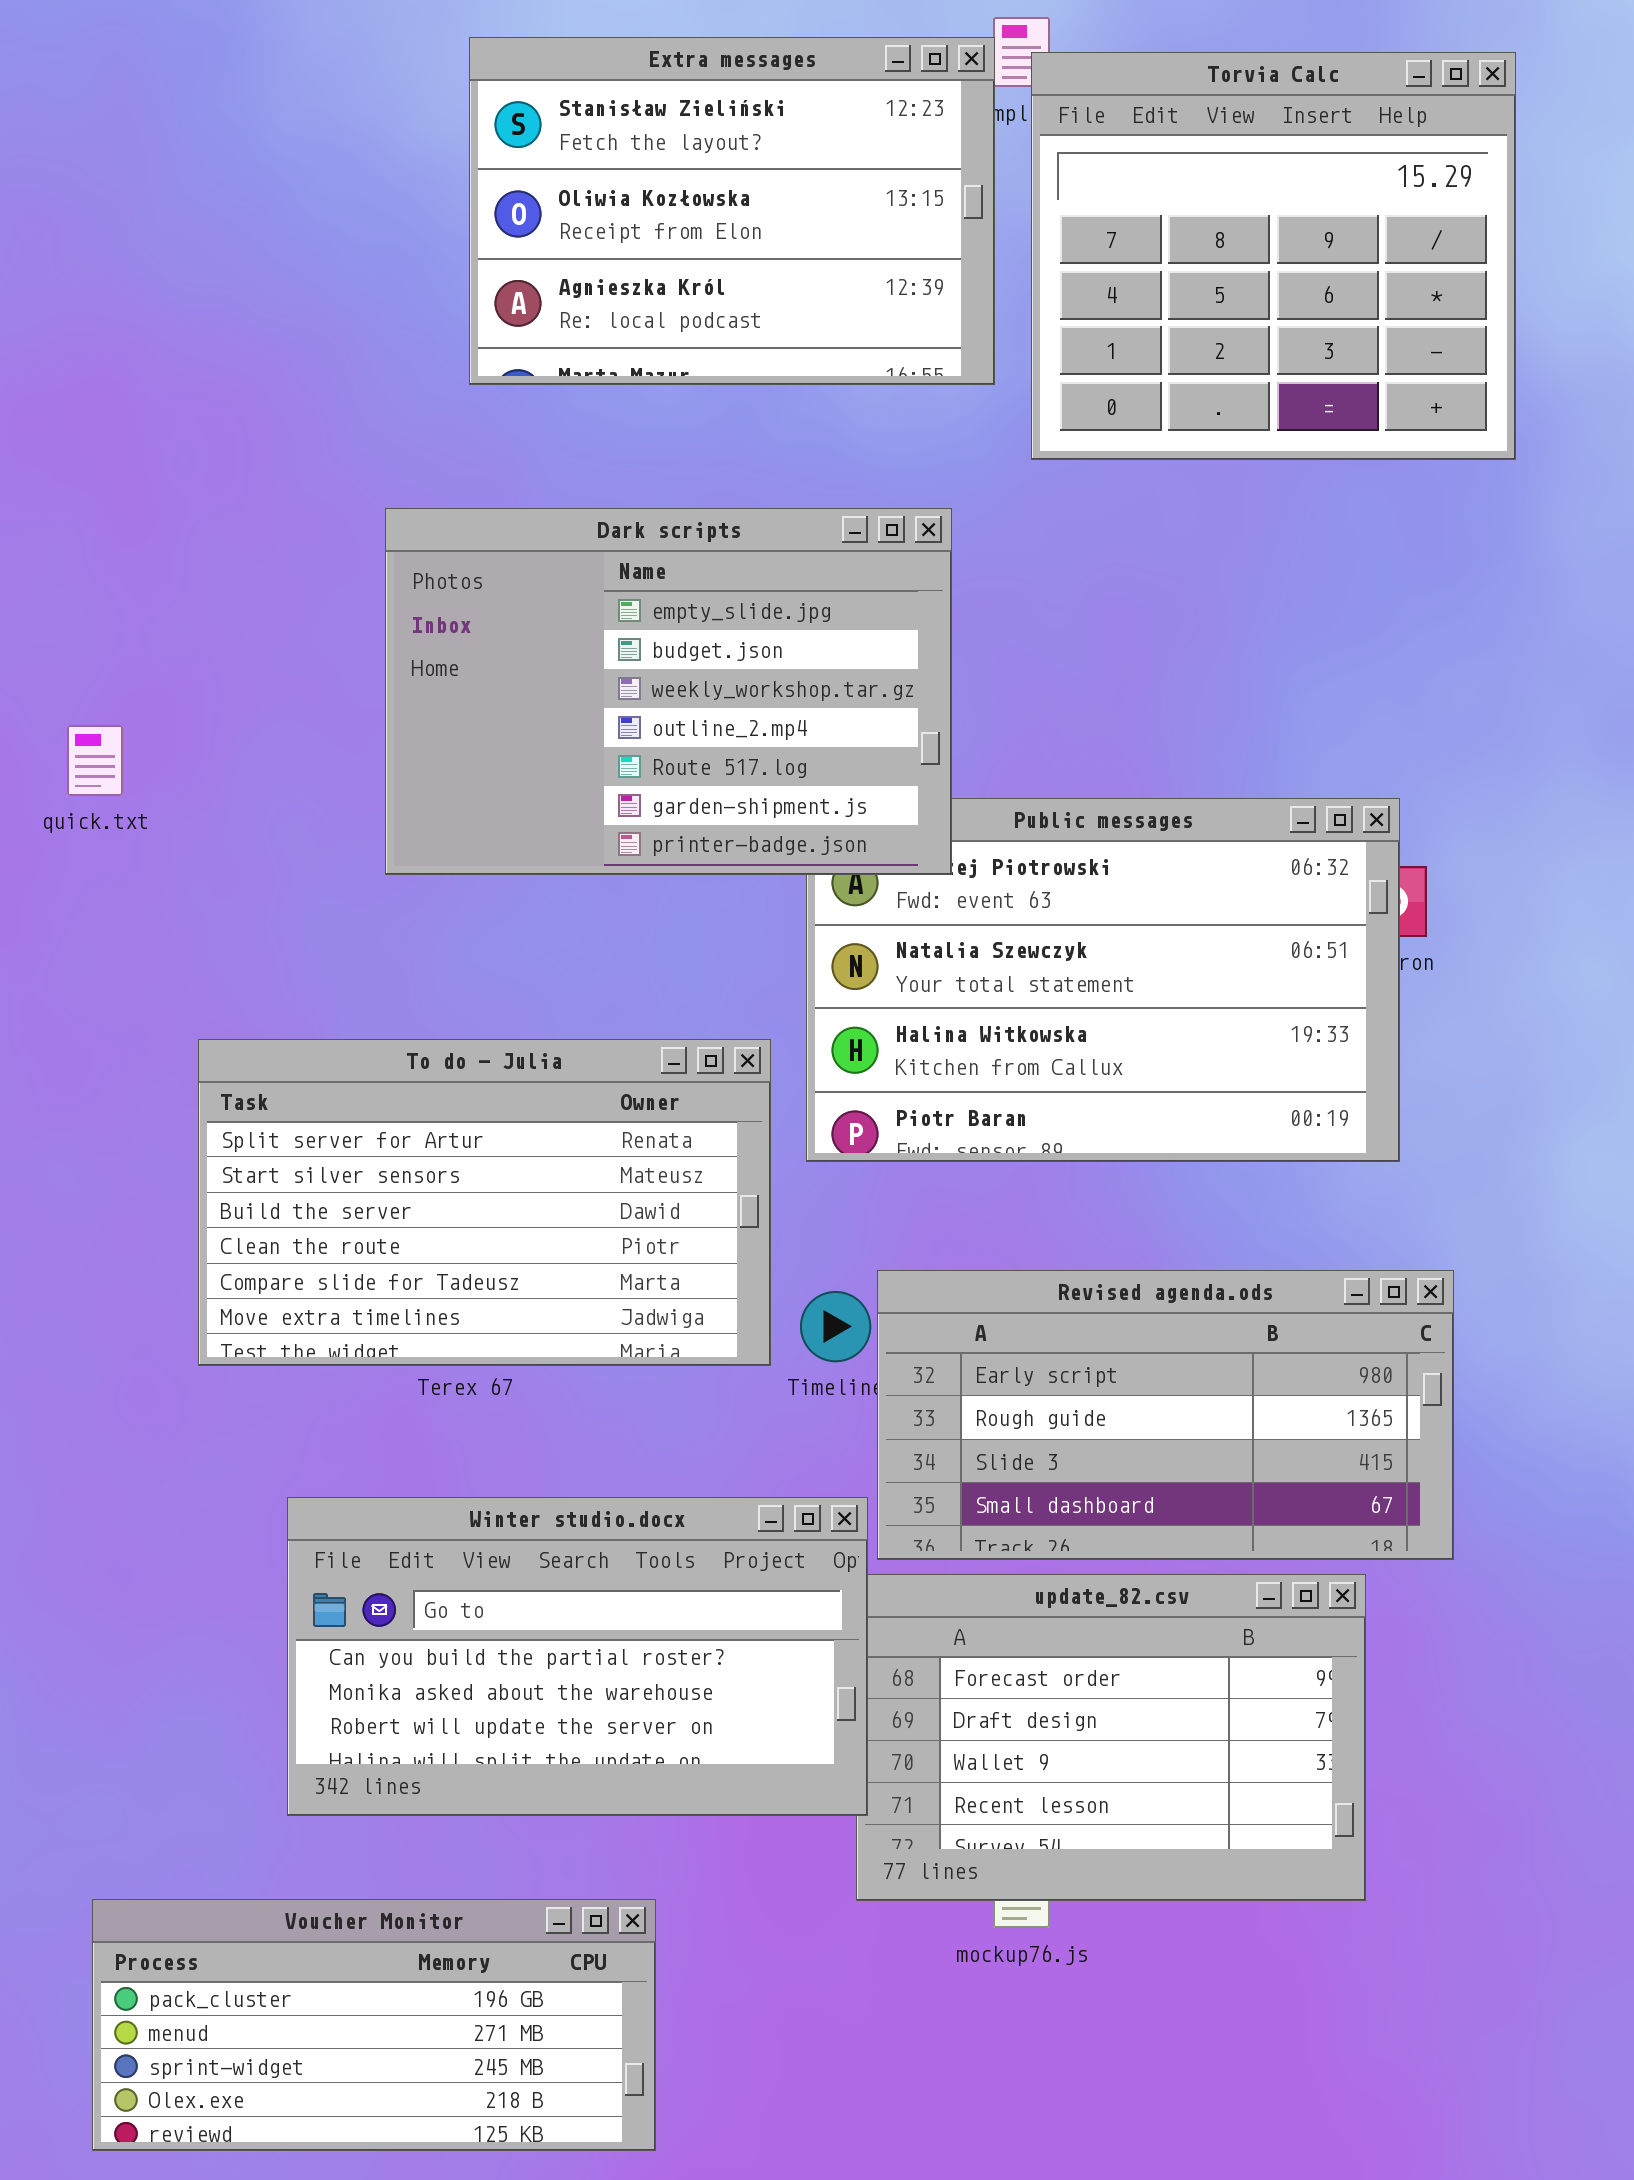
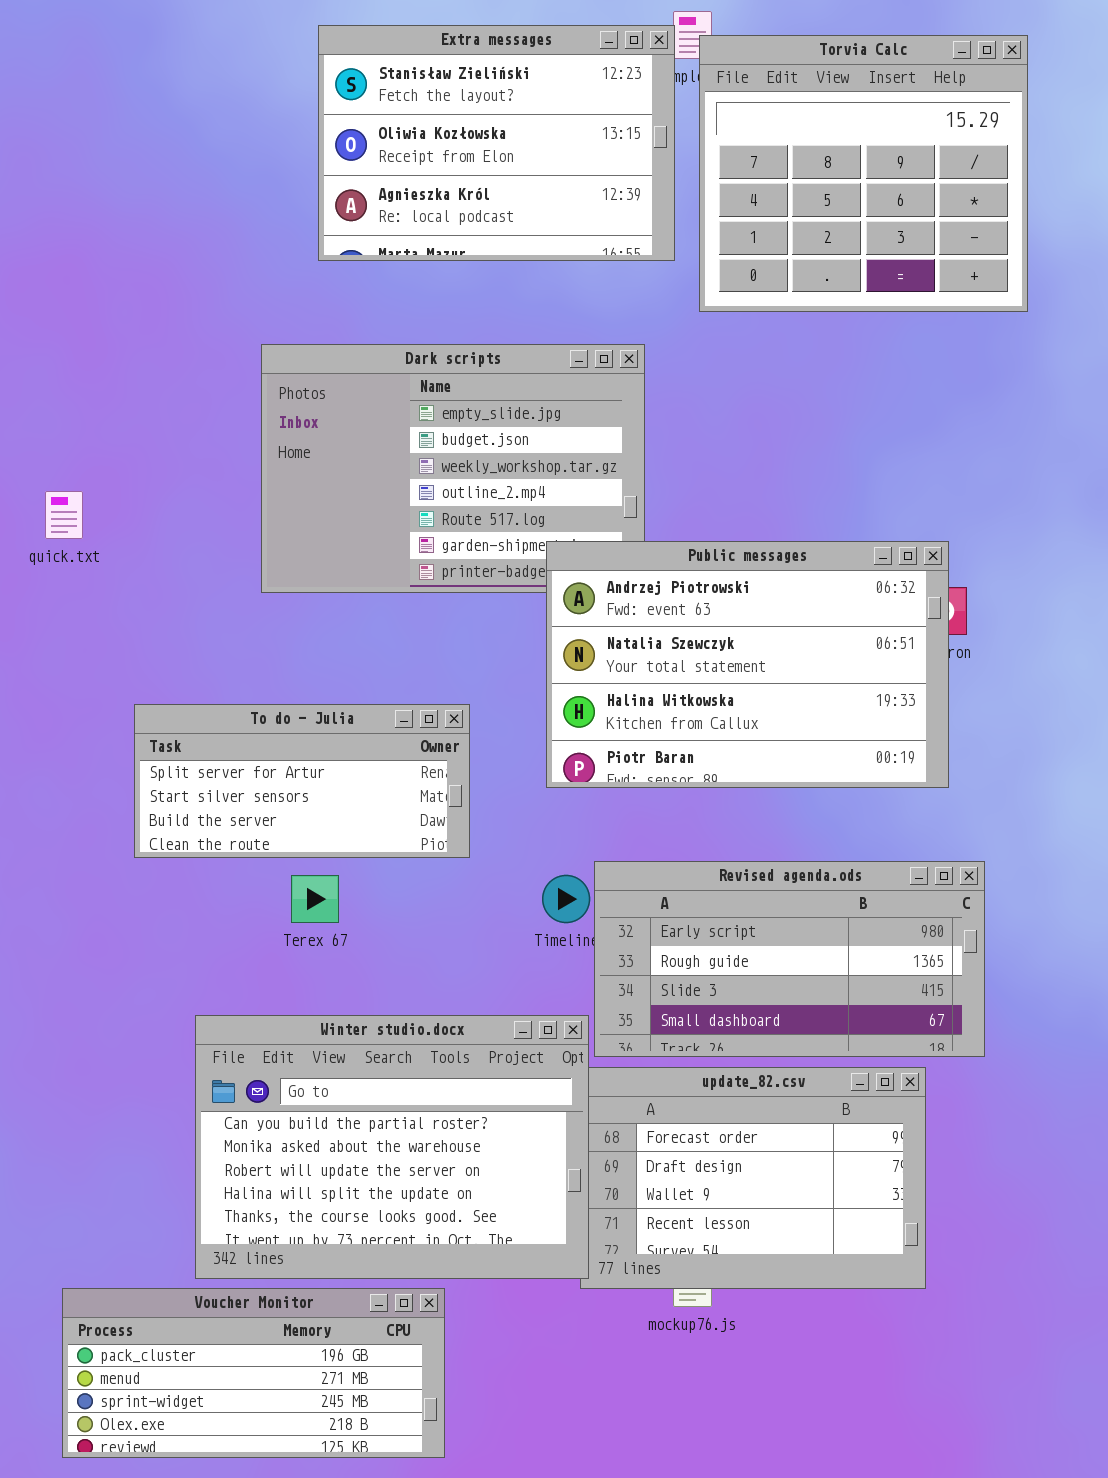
Public messages: [806,798,1400,1162] -> [546,541,949,788], raised
To do - Julia: [198,1039,771,1366] -> [134,704,470,858], resized
Winter studio.docx: [287,1497,868,1816] -> [195,1015,589,1279], resized

